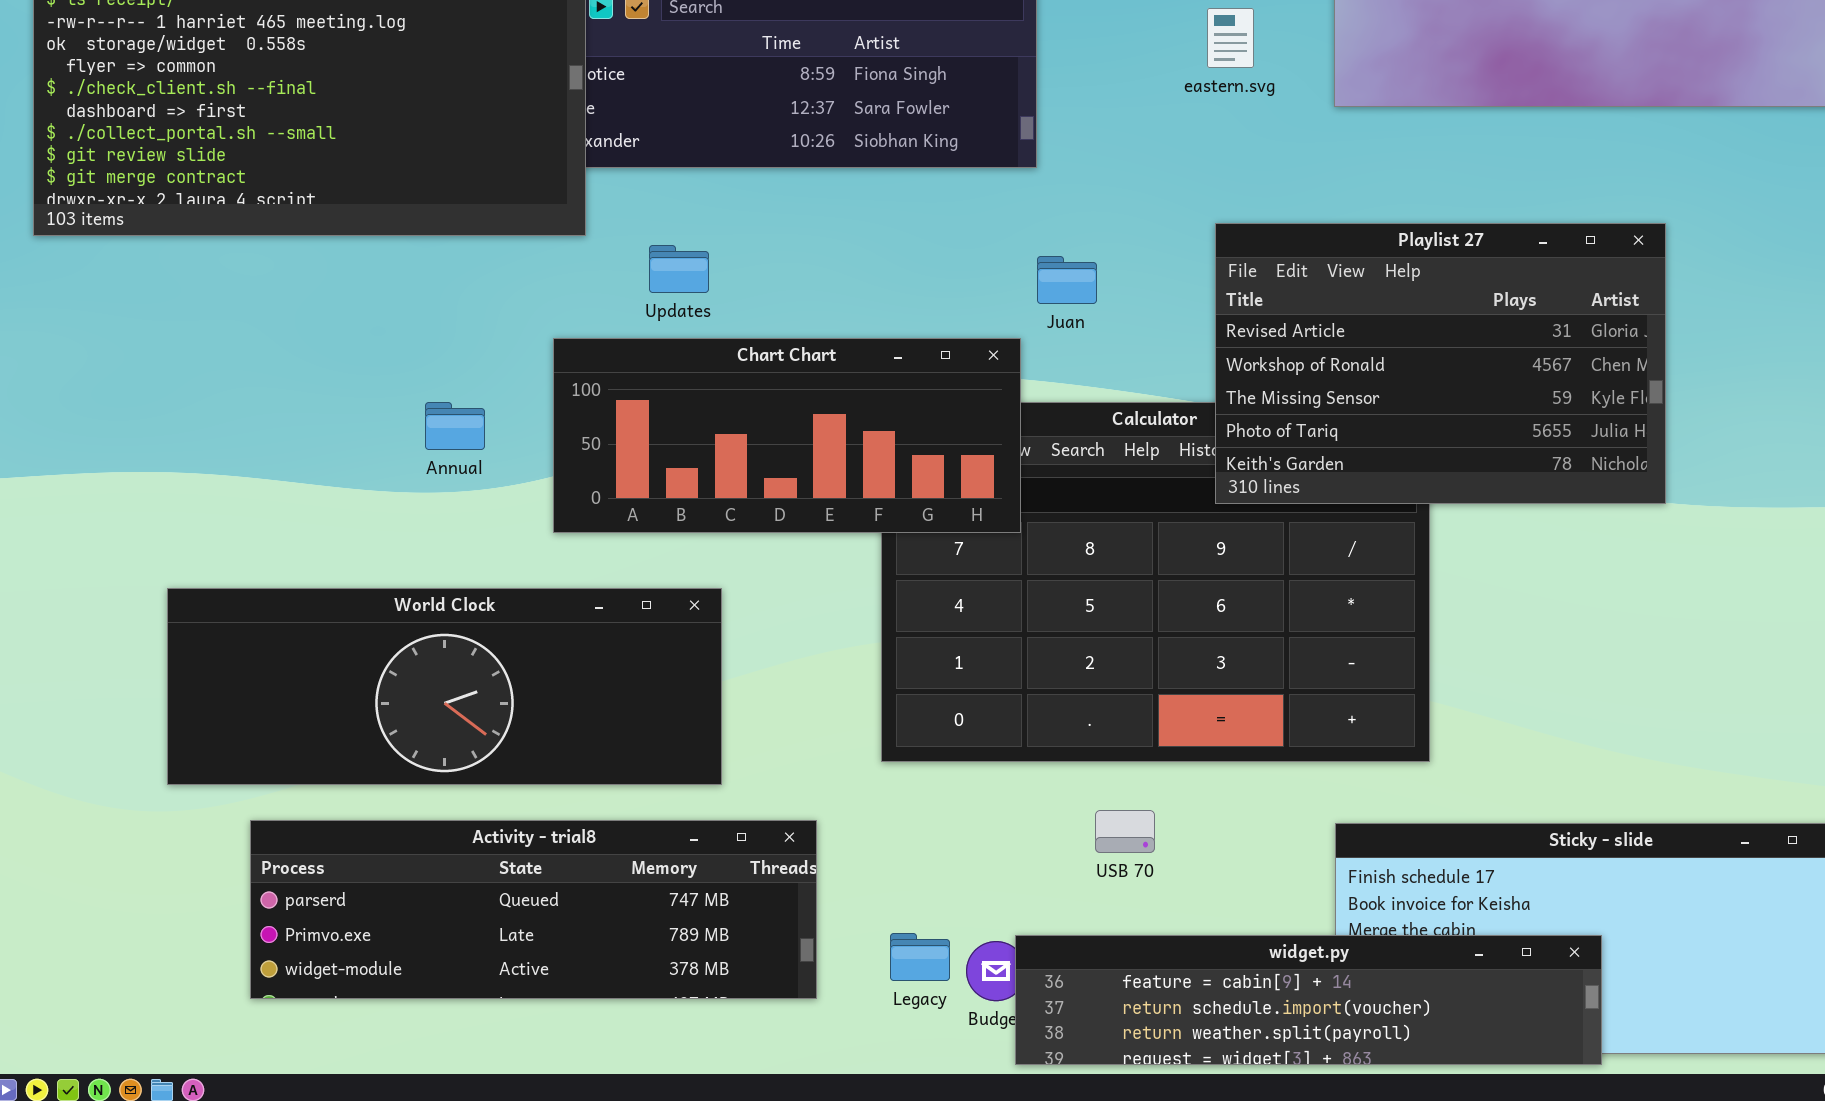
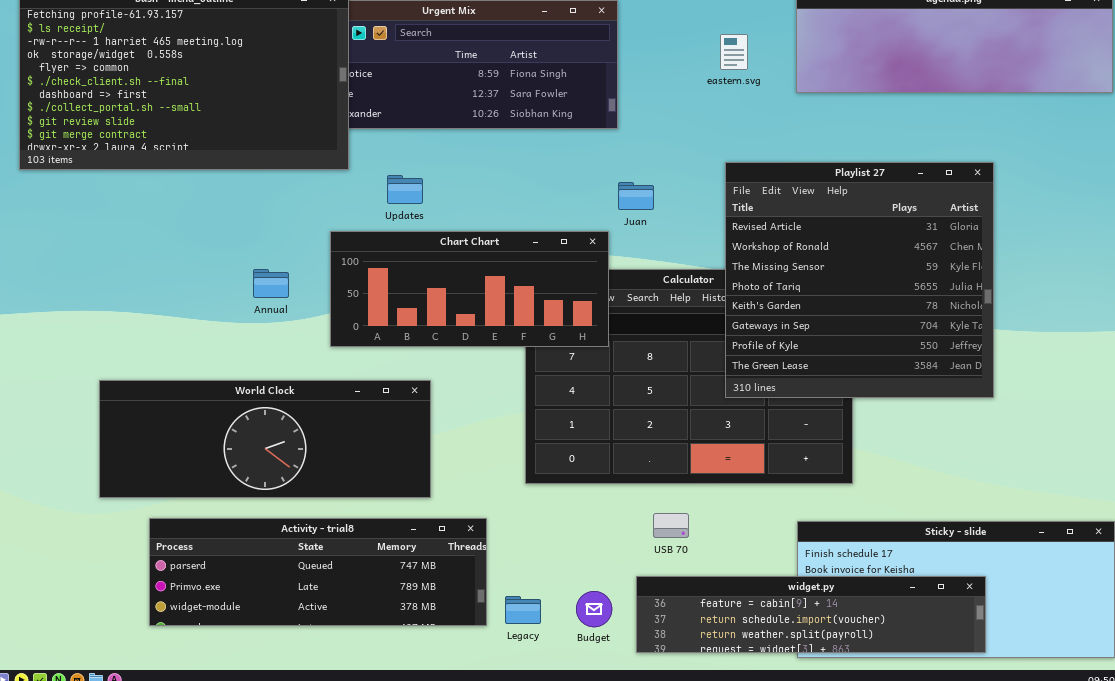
Playlist 27: [1215,223,1666,504] -> [725,162,994,398], resized
Legacy: [890,933,950,981] -> [505,596,541,624], moved
widget.py: [1015,935,1602,1065] -> [636,576,986,653], moved

